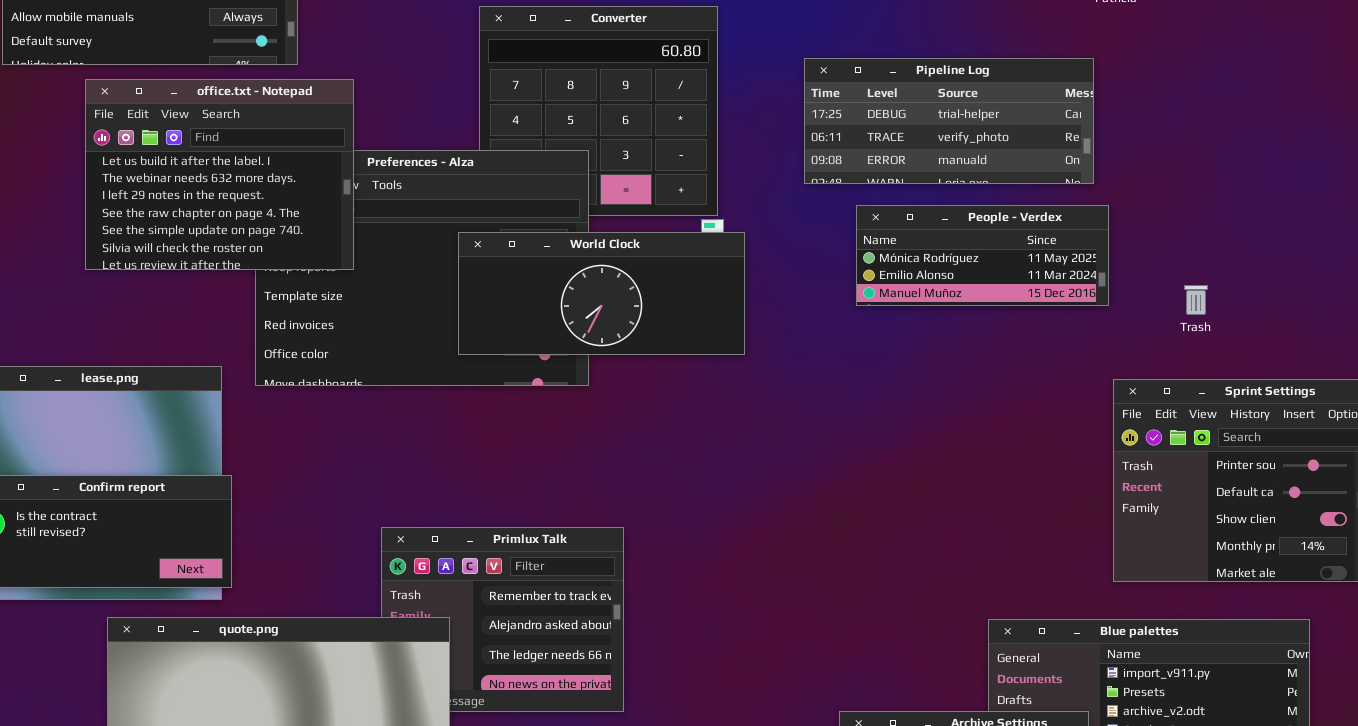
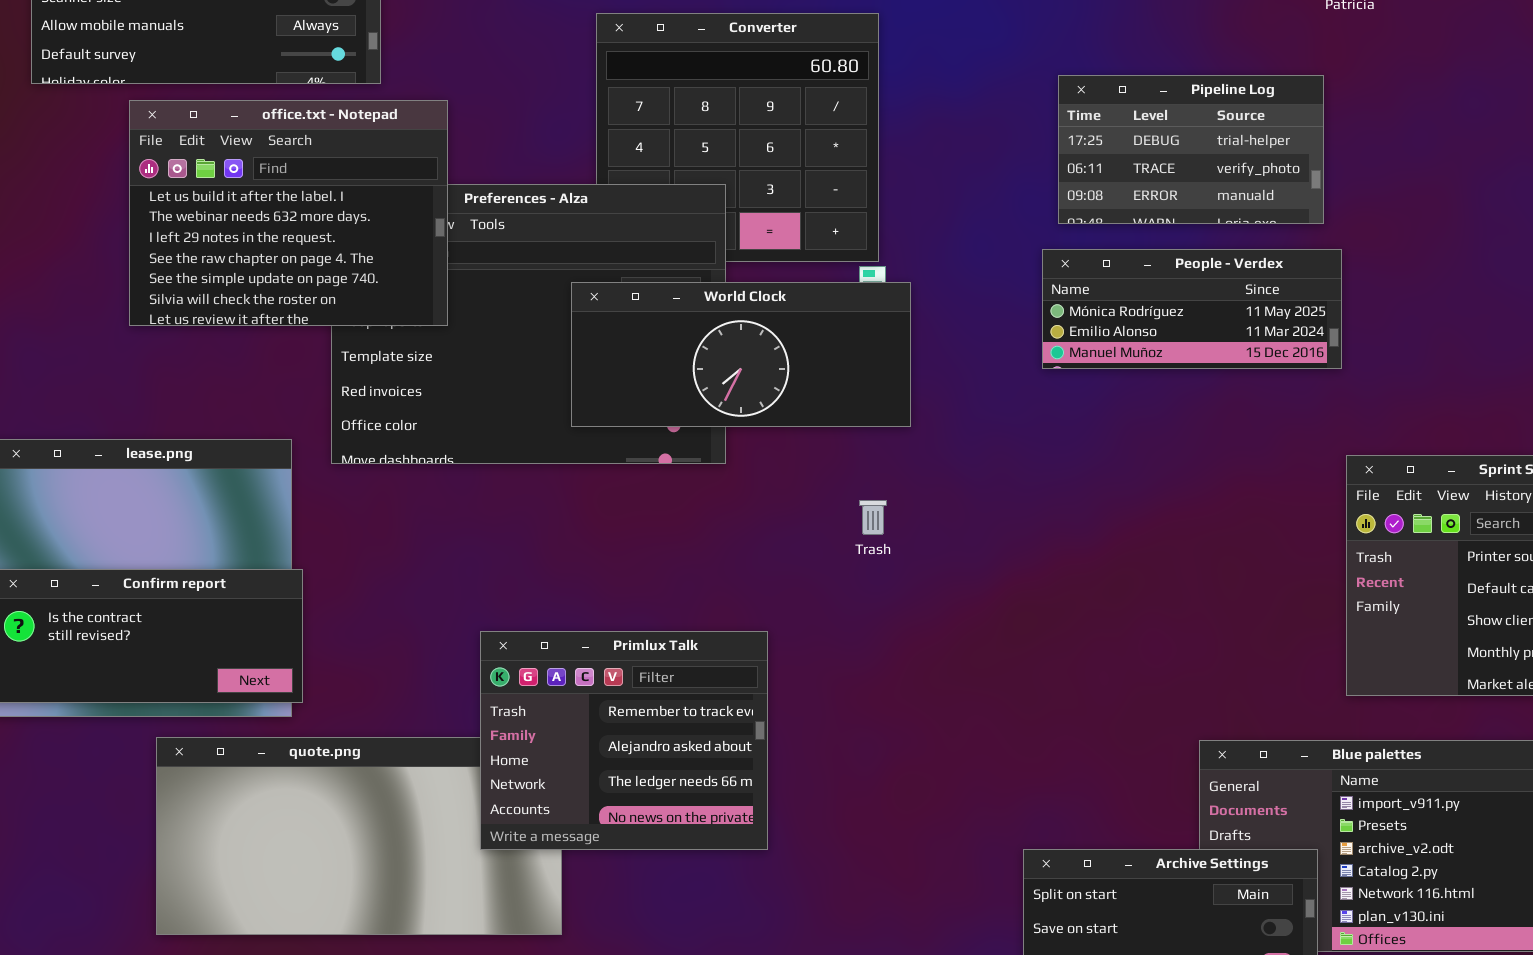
Pipeline Log: [804,58,1094,184] -> [1058,75,1324,224], resized
Trash: [1184,285,1208,315] -> [859,500,887,535], moved
Primlux Talk: [381,527,624,712] -> [480,631,768,850], raised

